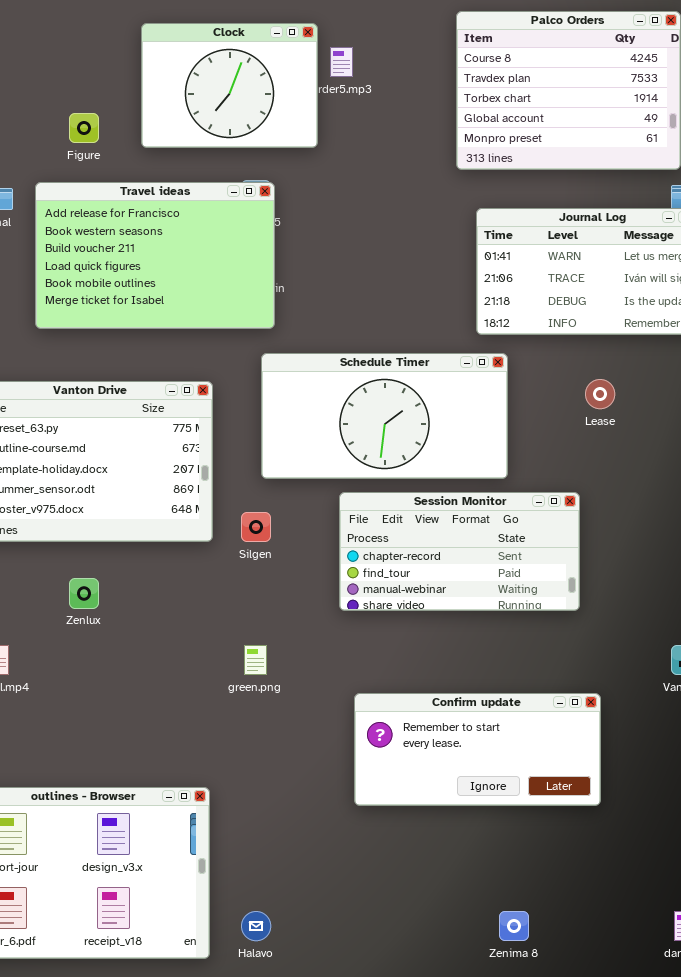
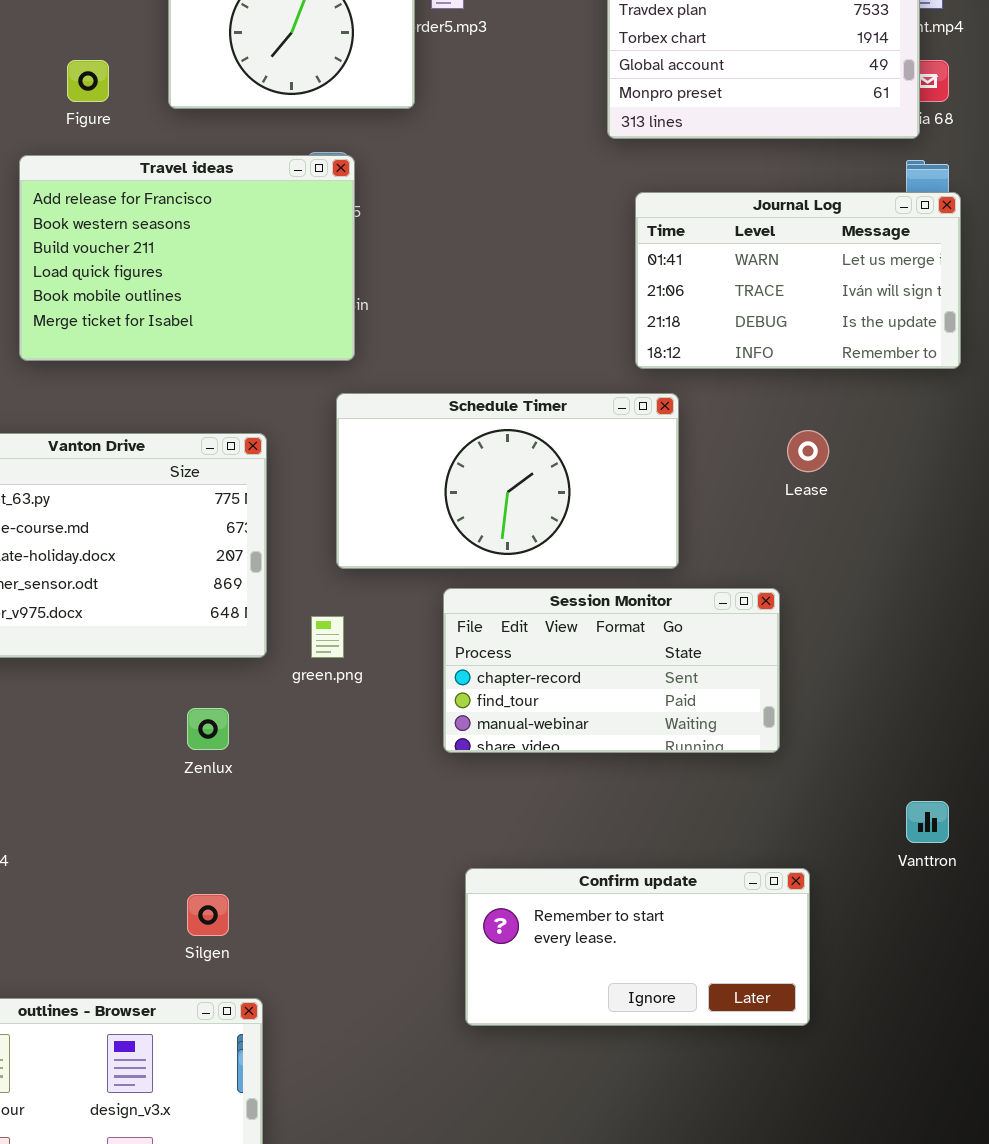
Silgen: [241,512,271,542] -> [187,894,229,936], moved
Zenlux: [69,578,99,609] -> [187,708,229,750], moved
green.png: [244,645,267,675] -> [311,616,344,658], moved

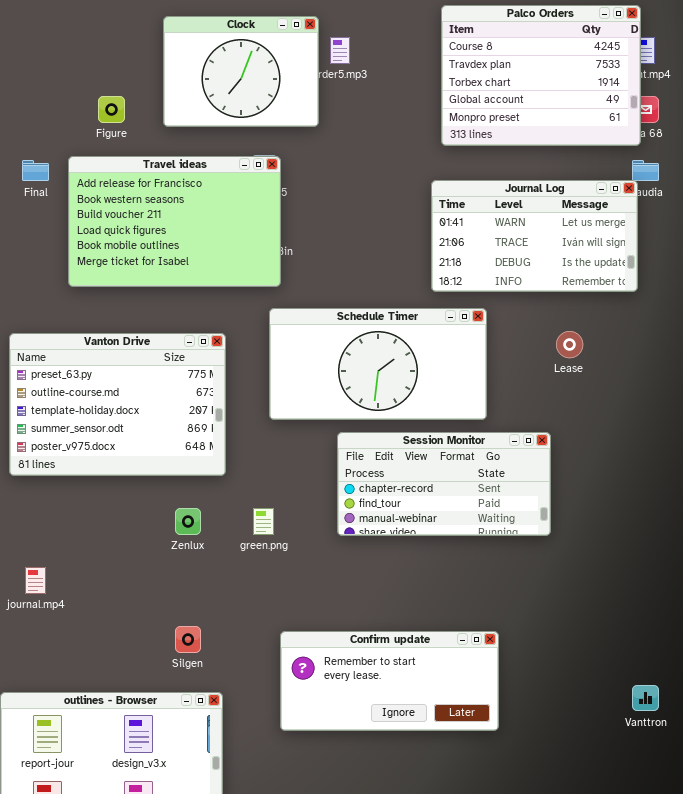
Journal Log: [635,192,961,369] -> [431,180,638,292], moved
green.png: [311,616,344,658] -> [253,508,274,535], moved
Vanttron: [906,801,949,843] -> [632,685,659,711], moved
Confirm update: [465,868,810,1026] -> [280,631,499,731], moved

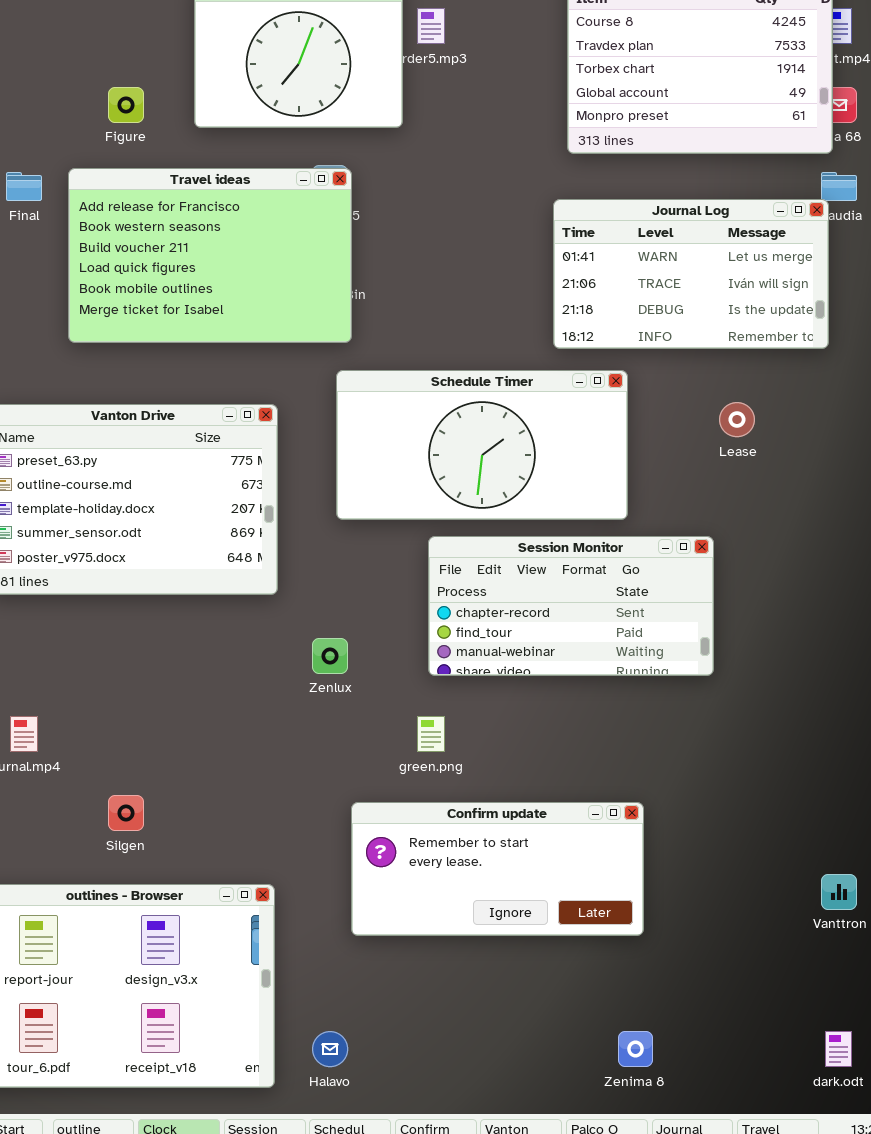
Zenlux: [175,508,201,535] -> [312,638,348,674], moved
green.png: [253,508,274,535] -> [417,716,445,752], moved
Silgen: [175,626,201,653] -> [108,795,144,831], moved

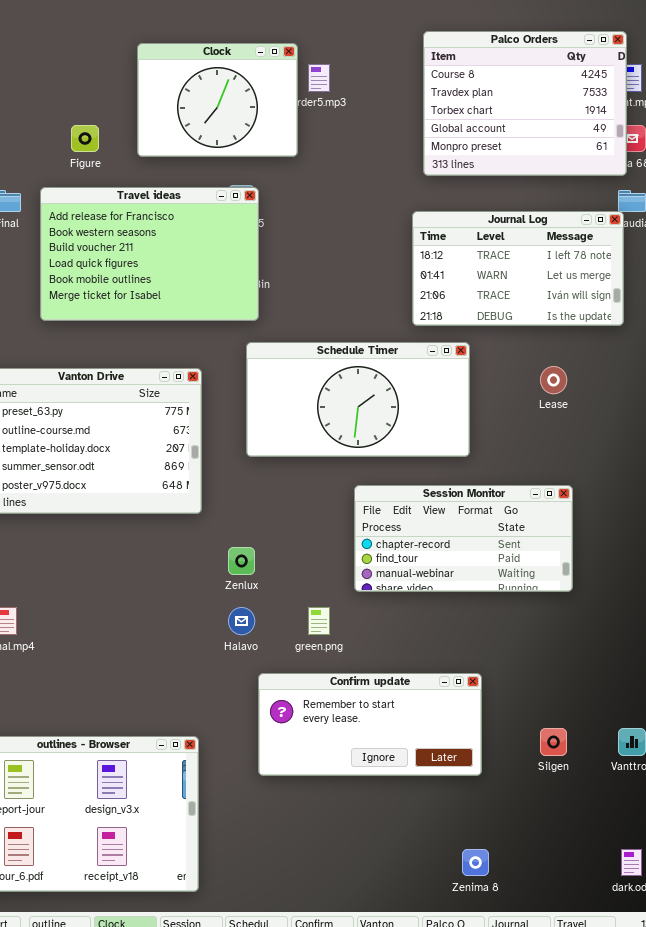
Journal Log: [553,199,829,349] -> [412,211,624,326], scrolled up 1 row
Session Monitor: [428,536,714,676] -> [354,485,573,592], moved
Silgen: [108,795,144,831] -> [540,728,567,756], moved
Halavo: [312,1031,348,1067] -> [228,607,255,635], moved

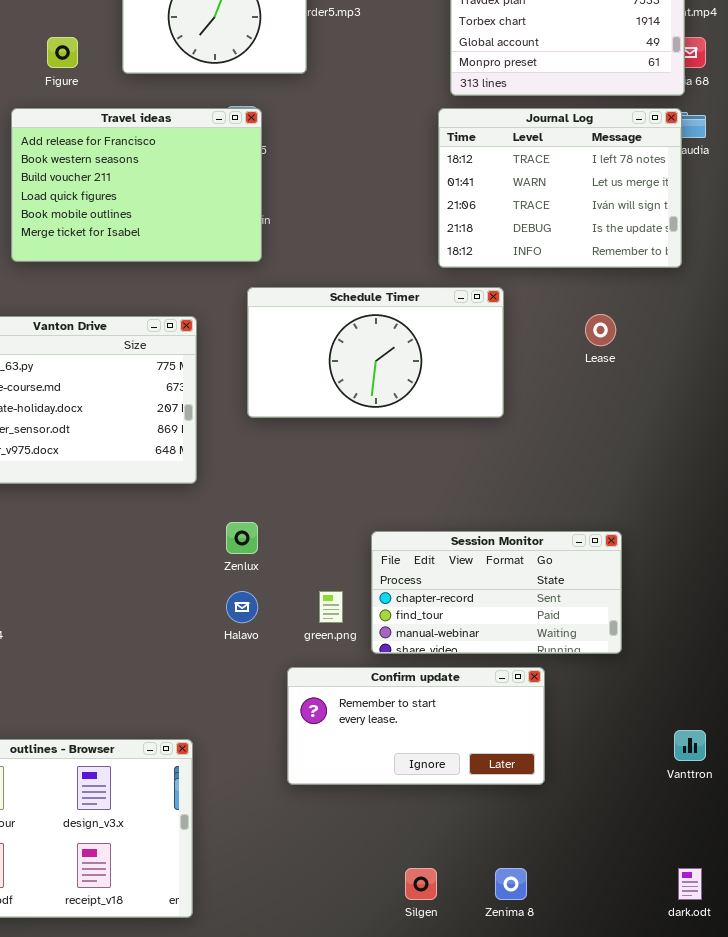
Journal Log: [412,211,624,326] -> [438,108,682,268], resized
Session Monitor: [354,485,573,592] -> [371,531,622,654], moved
Confirm update: [258,673,482,776] -> [287,667,545,785], moved
Silgen: [540,728,567,756] -> [405,868,437,900], moved

